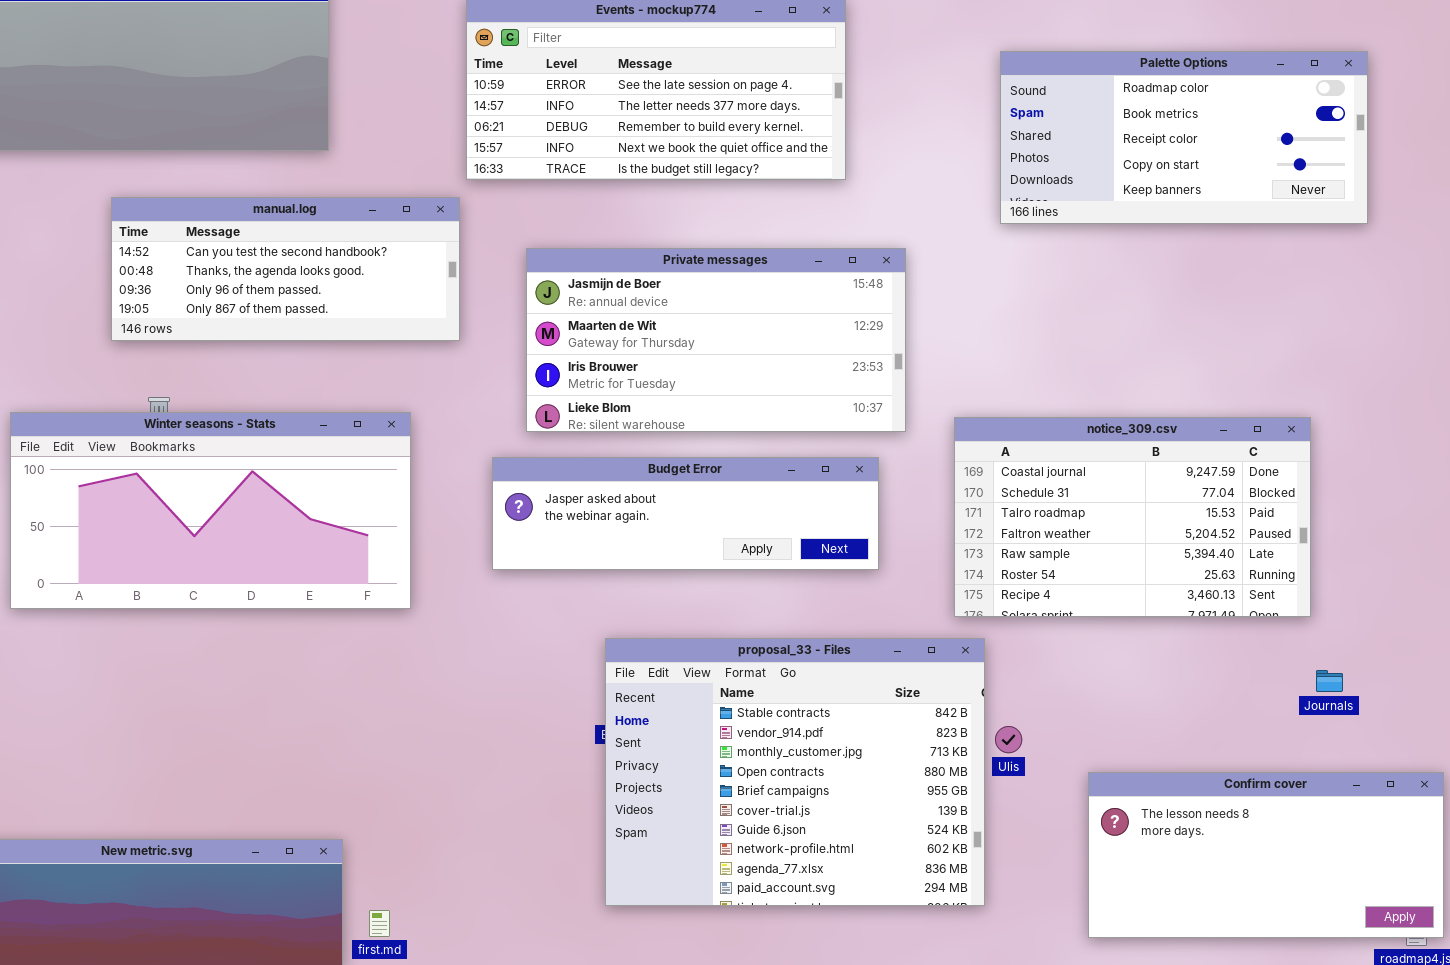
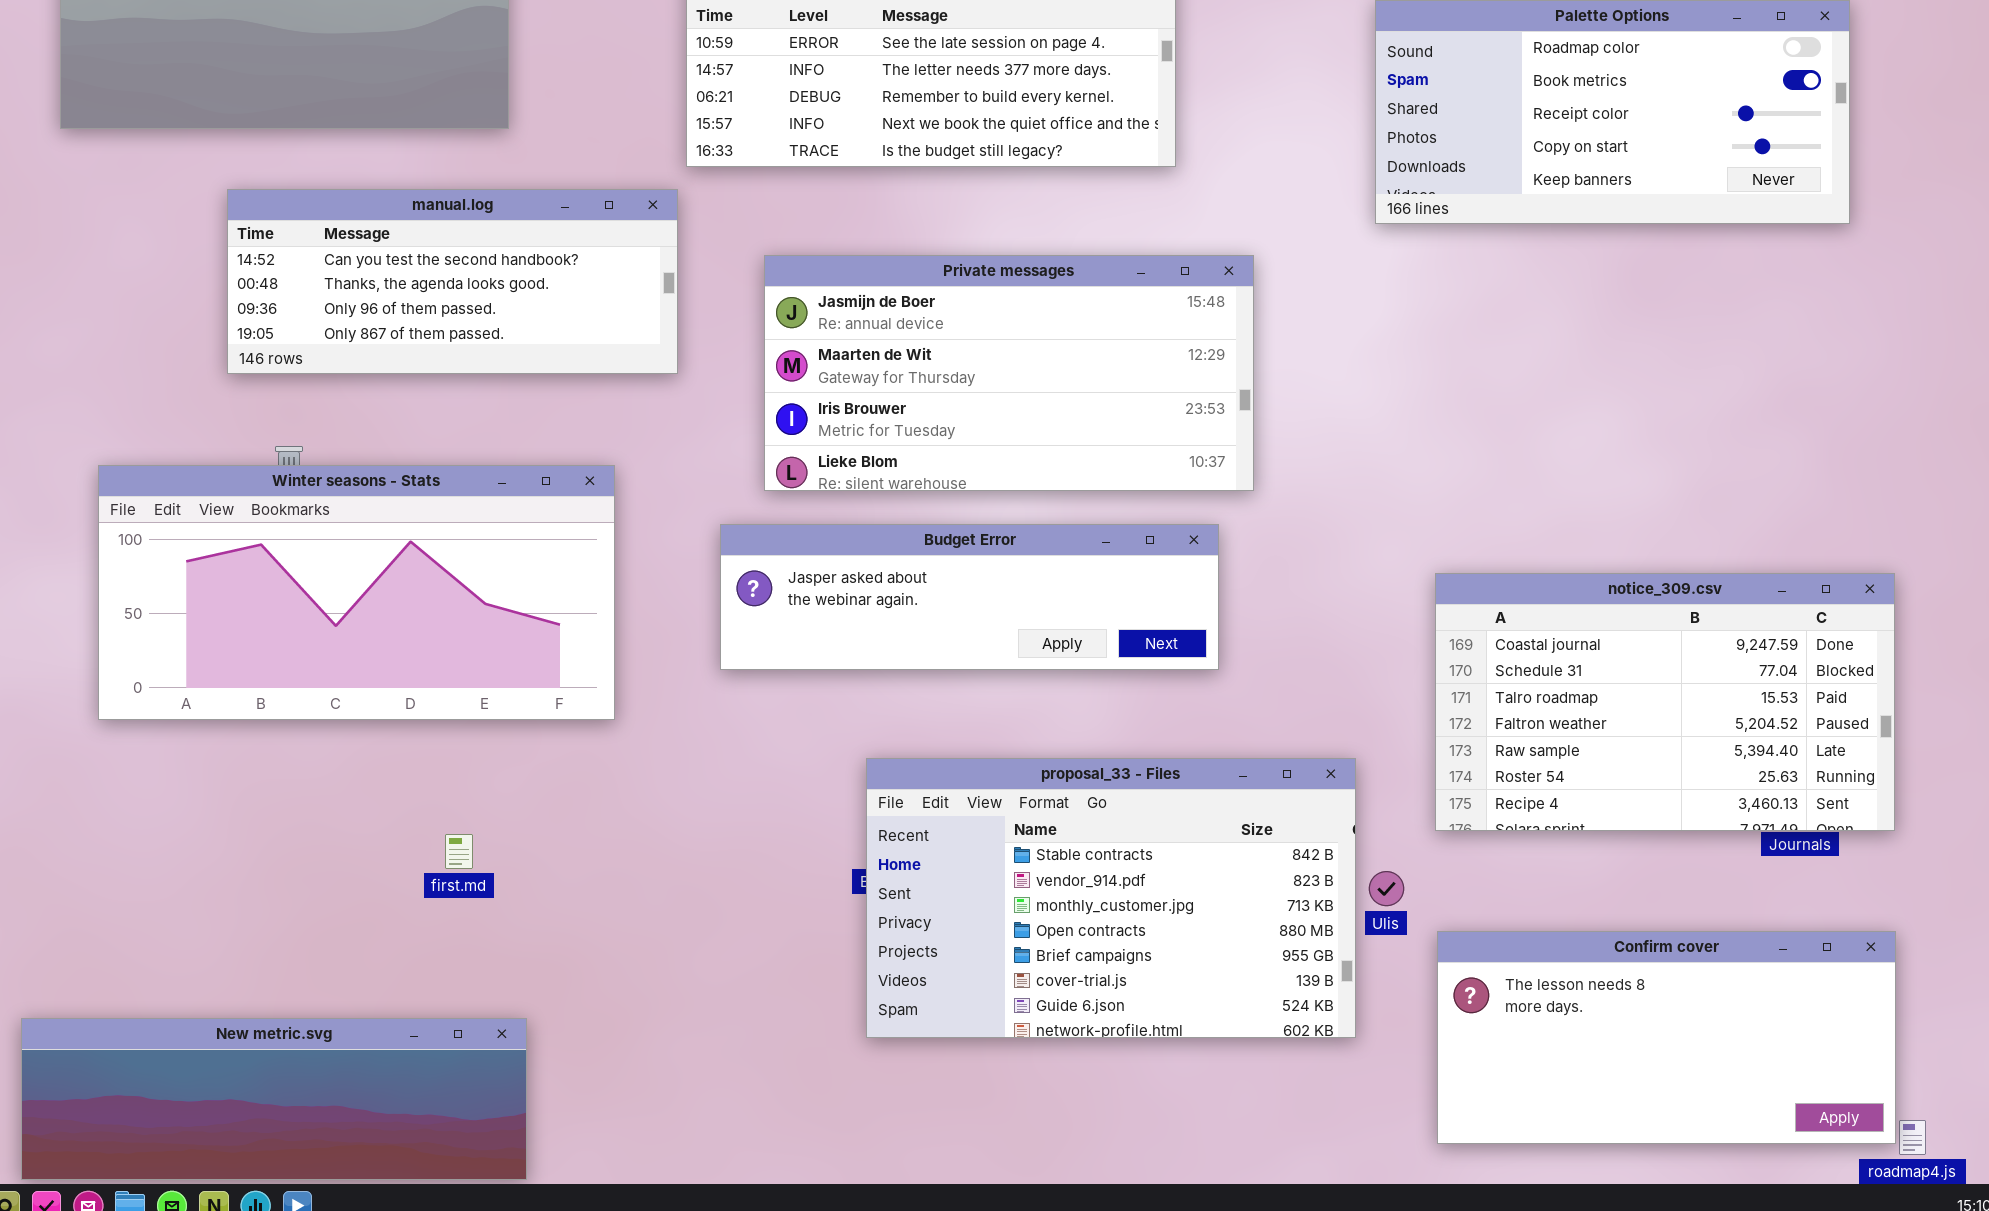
notice_309.csv: [954,417,1311,617] -> [1435,573,1895,831], moved
proposal_33 - Files: [605,638,985,906] -> [866,758,1356,1038], resized
Confirm cover: [1088,772,1444,938] -> [1437,931,1896,1144], moved
first.md: [369,910,390,937] -> [445,834,473,869], moved

